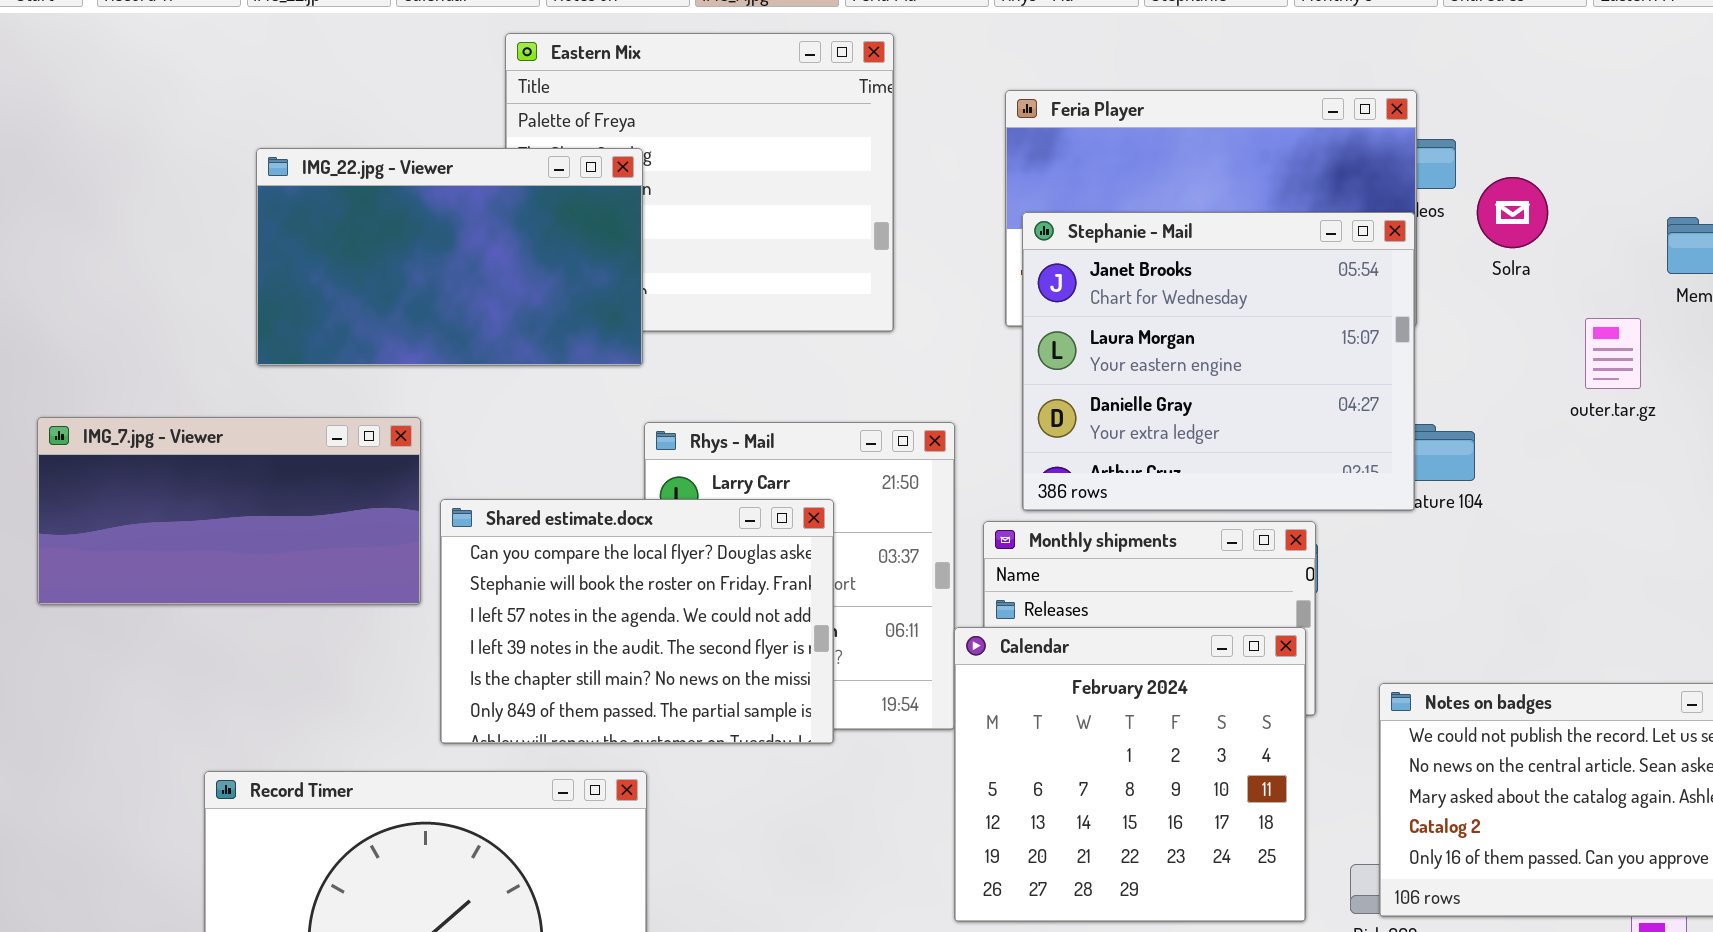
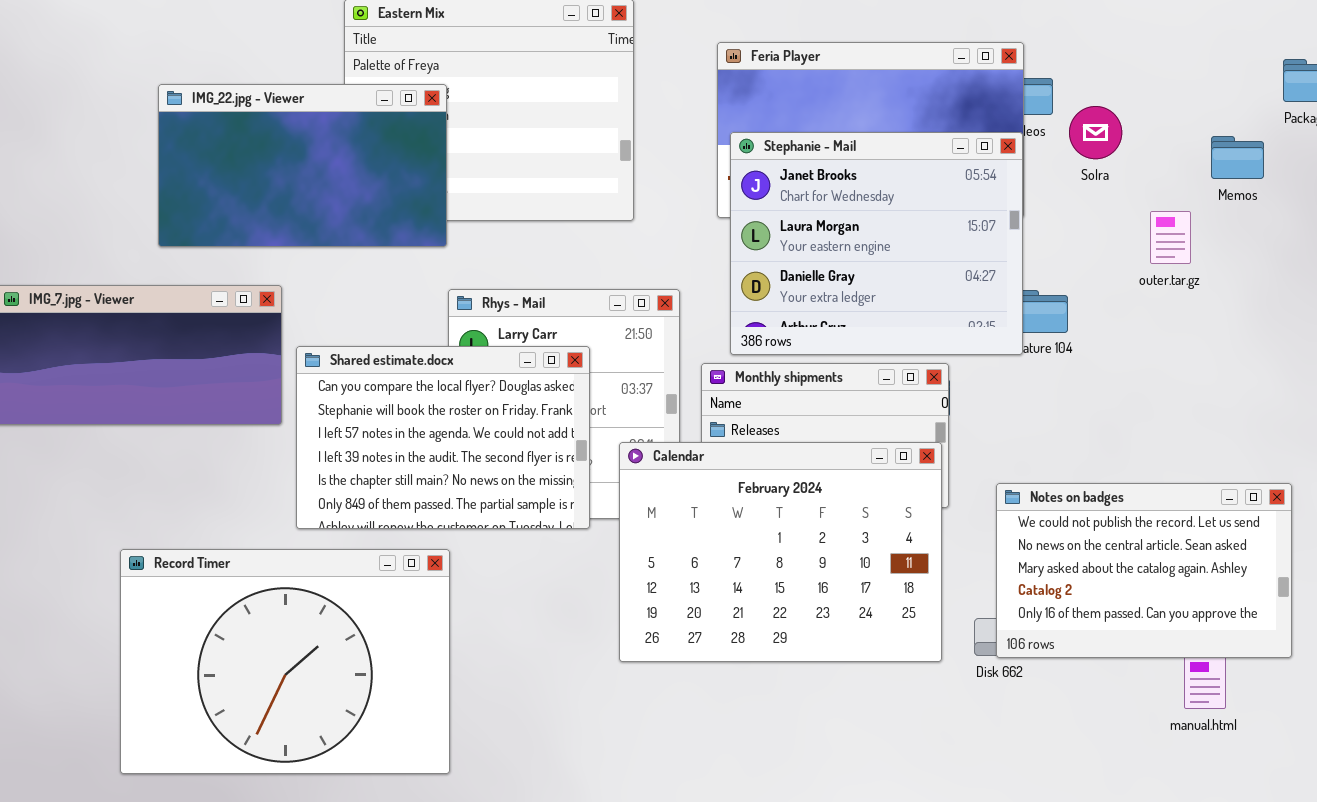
Calendar: [954,627,1306,922] -> [619,442,942,662], resized

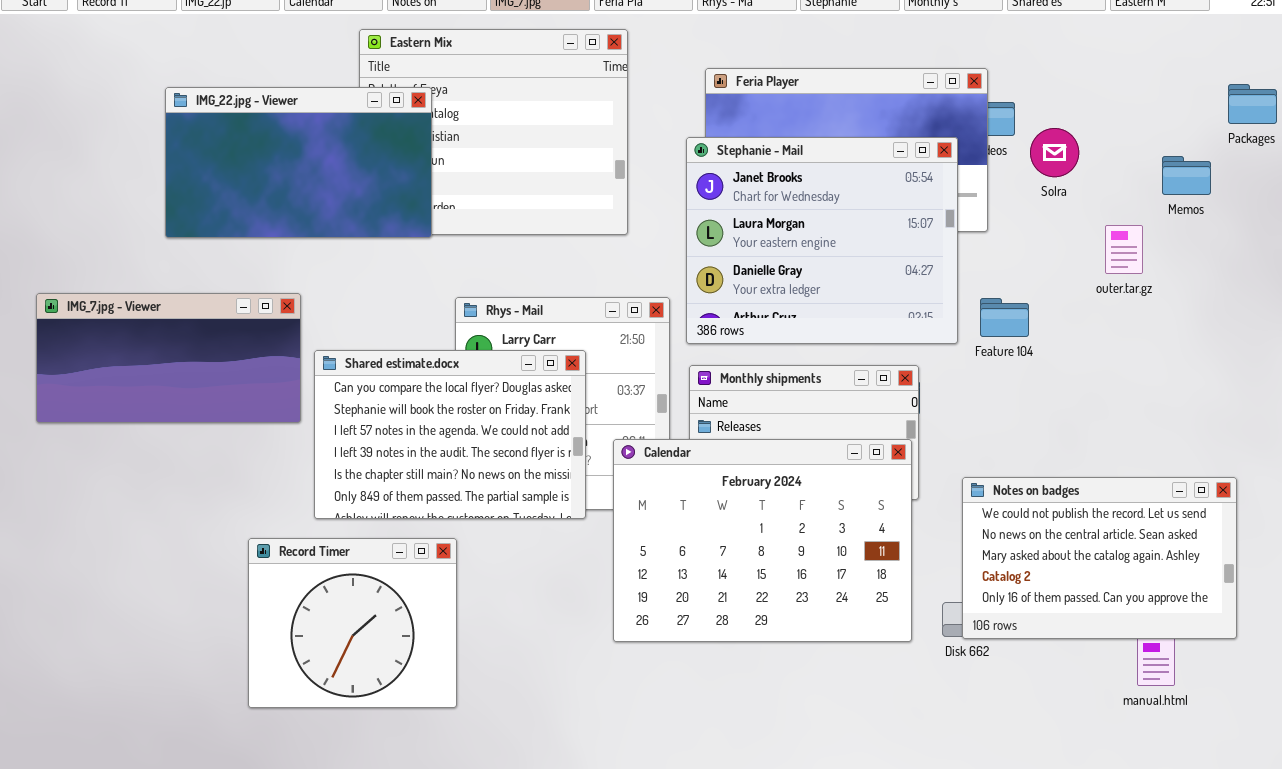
IMG_22.jpg - Viewer: [158,84,447,247] -> [165,87,432,238], moved
Stephanie - Mail: [730,132,1023,355] -> [686,137,958,344], moved
Record Timer: [120,549,450,774] -> [248,538,457,708], resized

